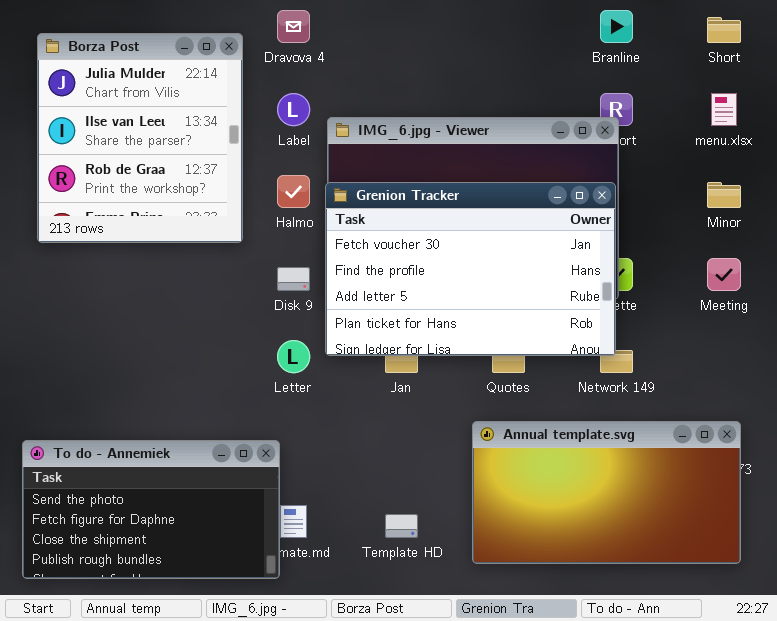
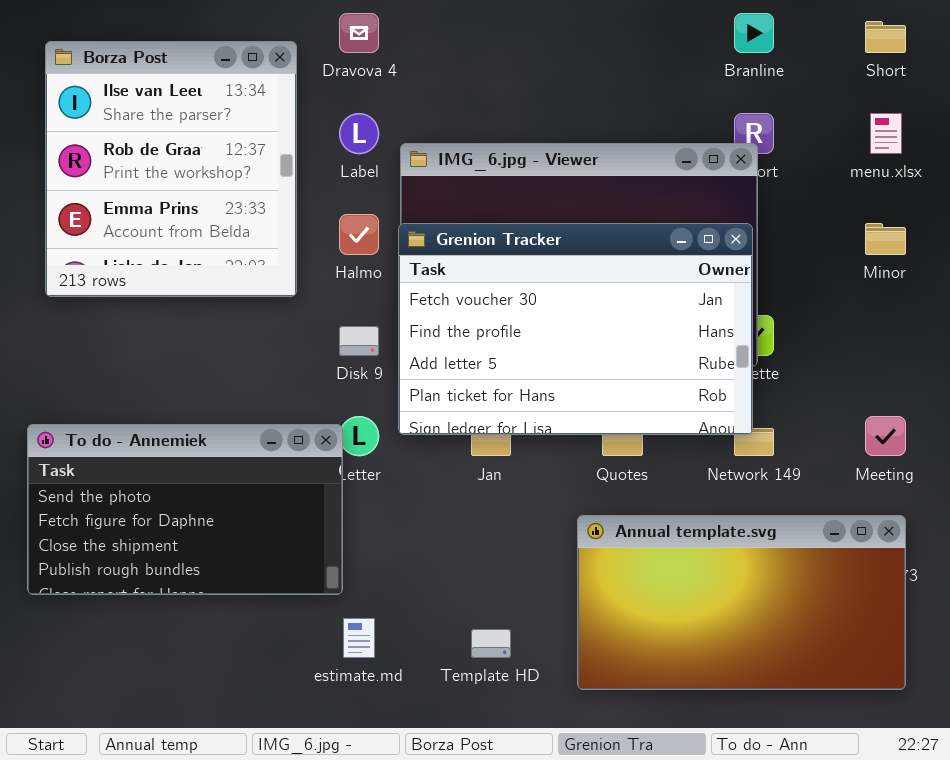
Borza Post: [37,33,243,243] -> [45,41,297,297], scrolled down 1 row
Meeting: [707,258,741,291] -> [865,416,906,456], moved
To do - Annemiek: [22,440,280,579] -> [27,424,343,595], moved

